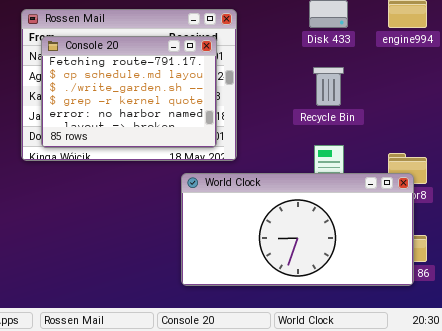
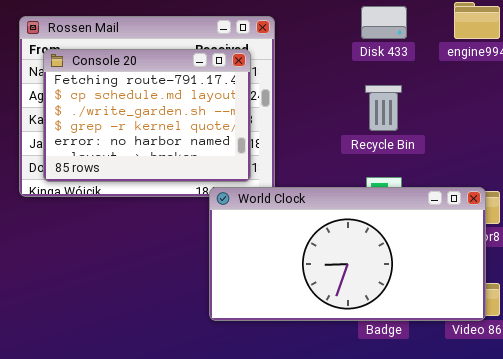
World Clock: [181,173,414,286] -> [209,187,486,321], moved

